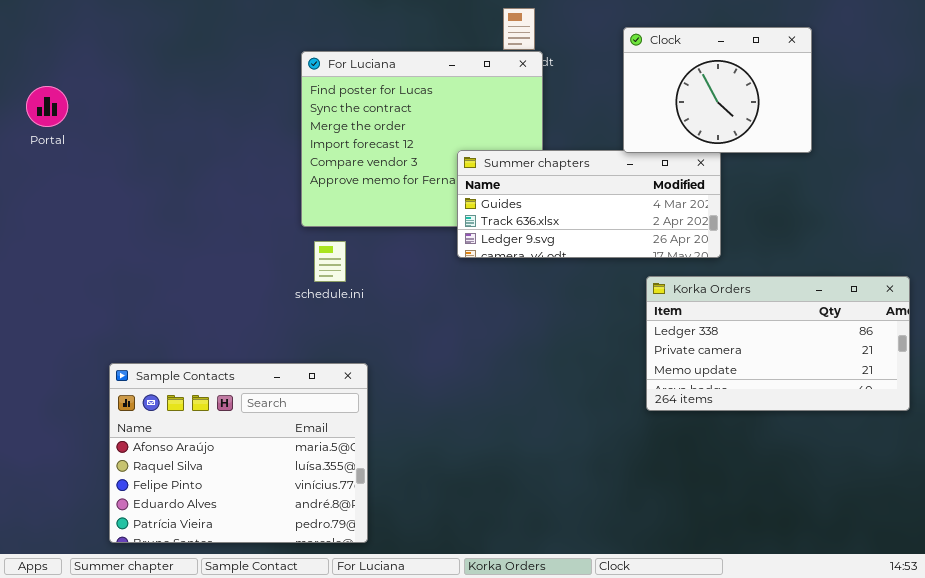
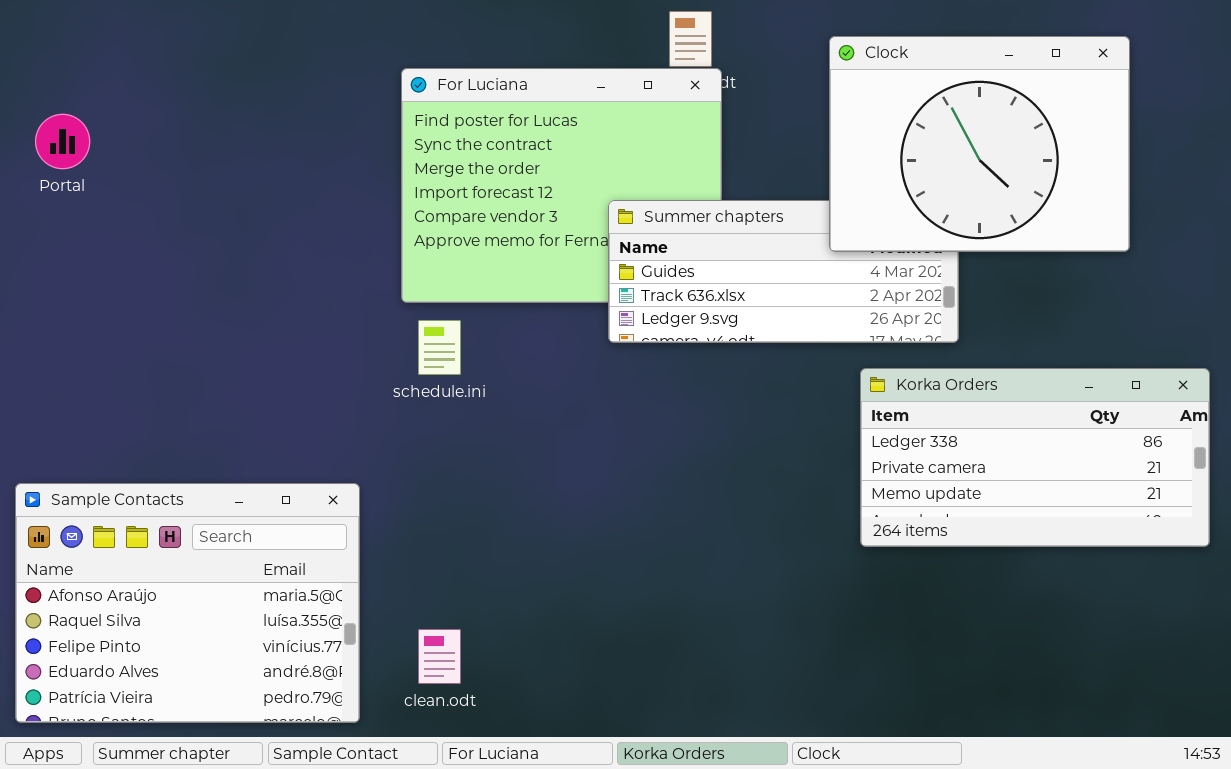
Clock: [623,27,812,153] -> [829,36,1130,252], resized
Sample Contacts: [109,363,368,543] -> [15,483,360,723], moved

